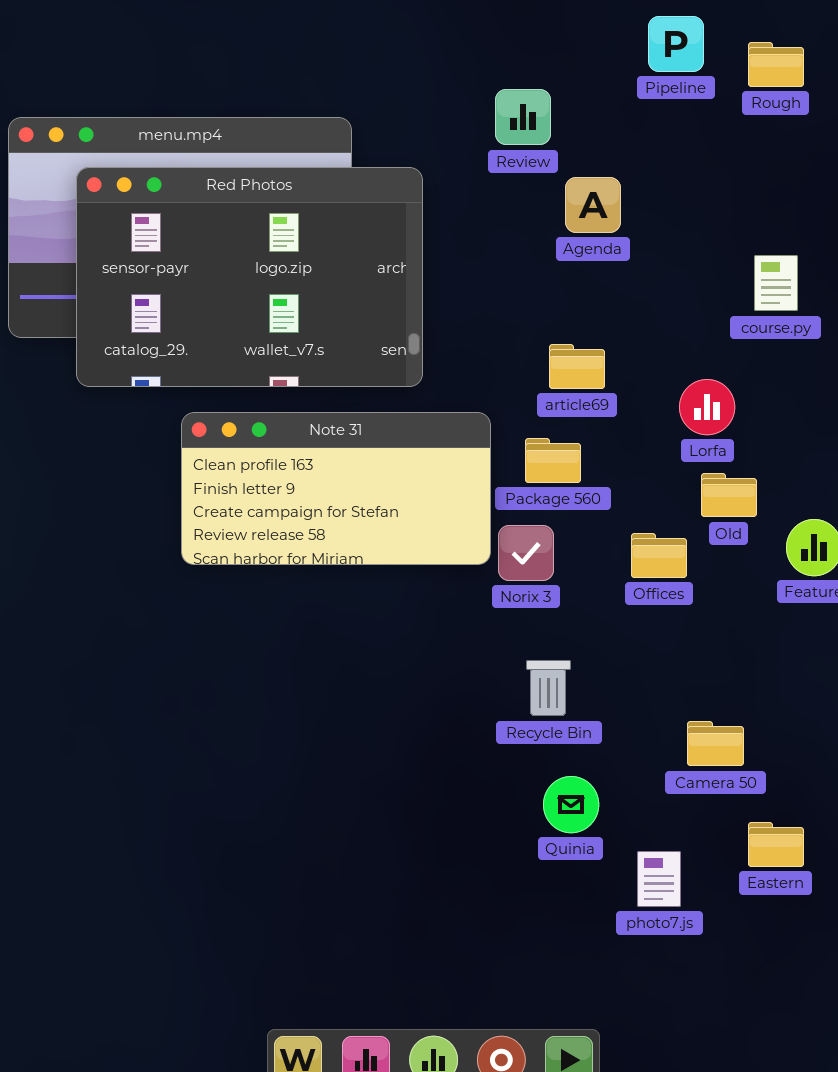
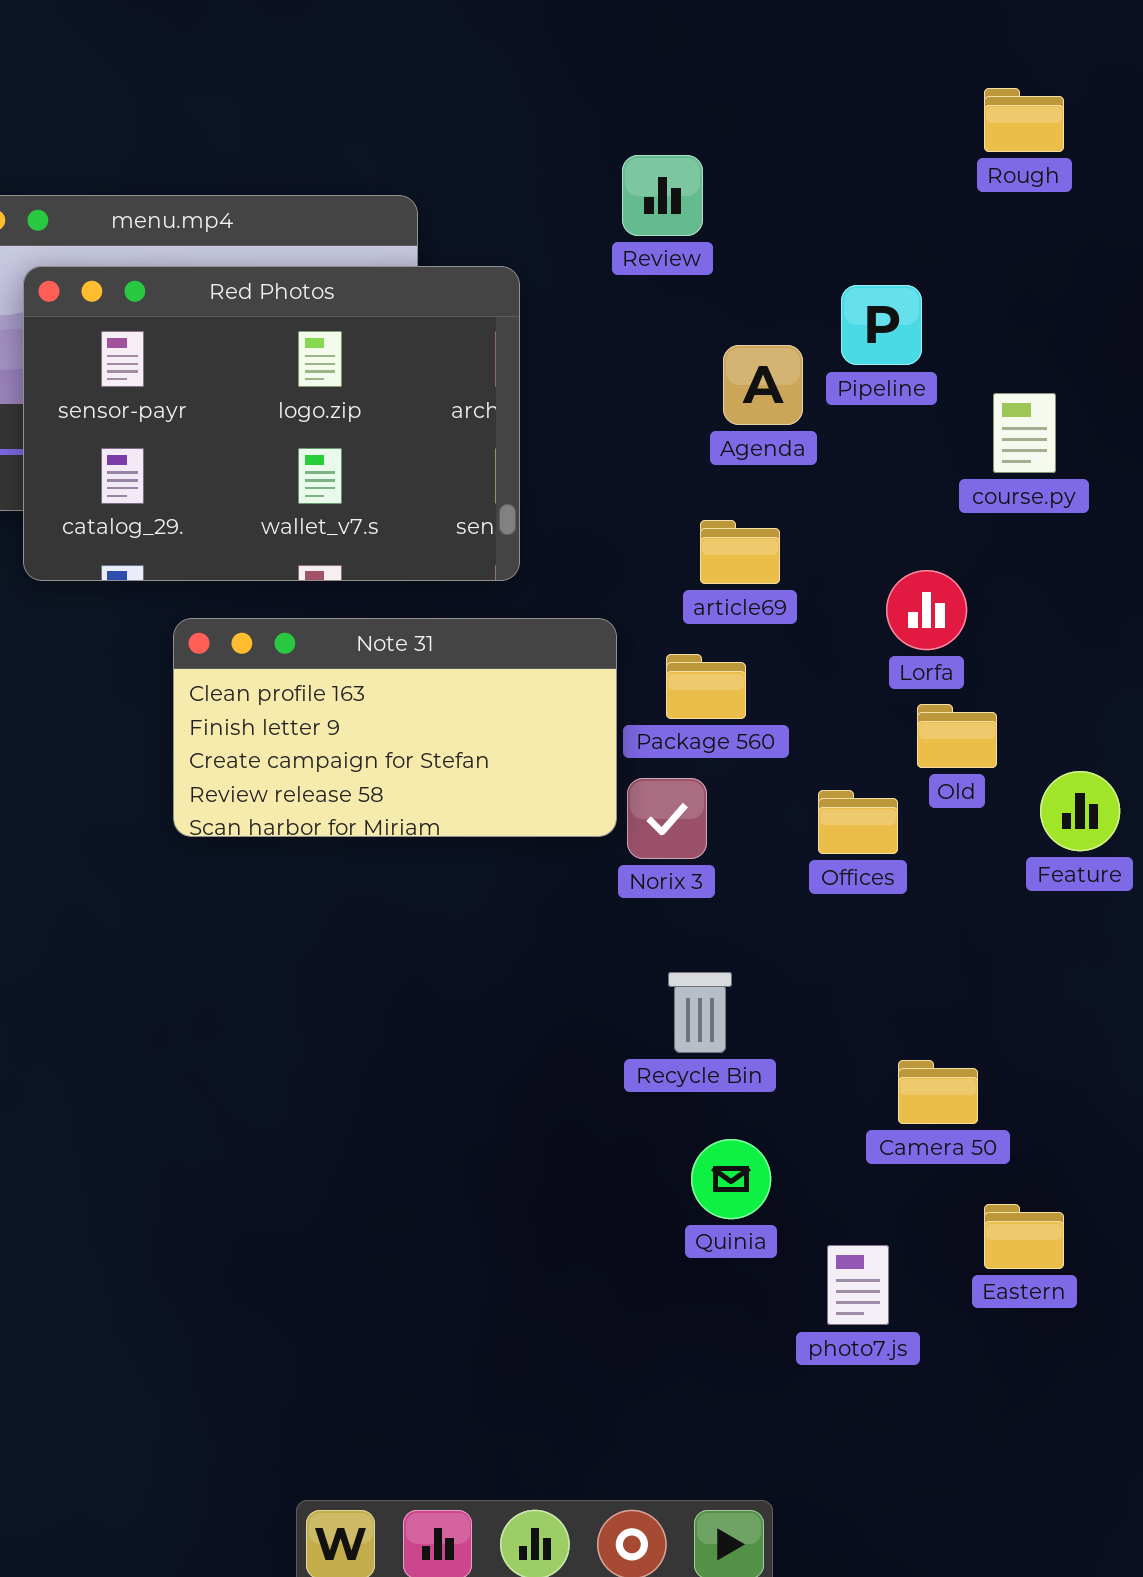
Pipeline: [648,16,704,72] -> [841,285,922,365], moved
Agenda: [565,177,621,233] -> [723,345,803,425], moved

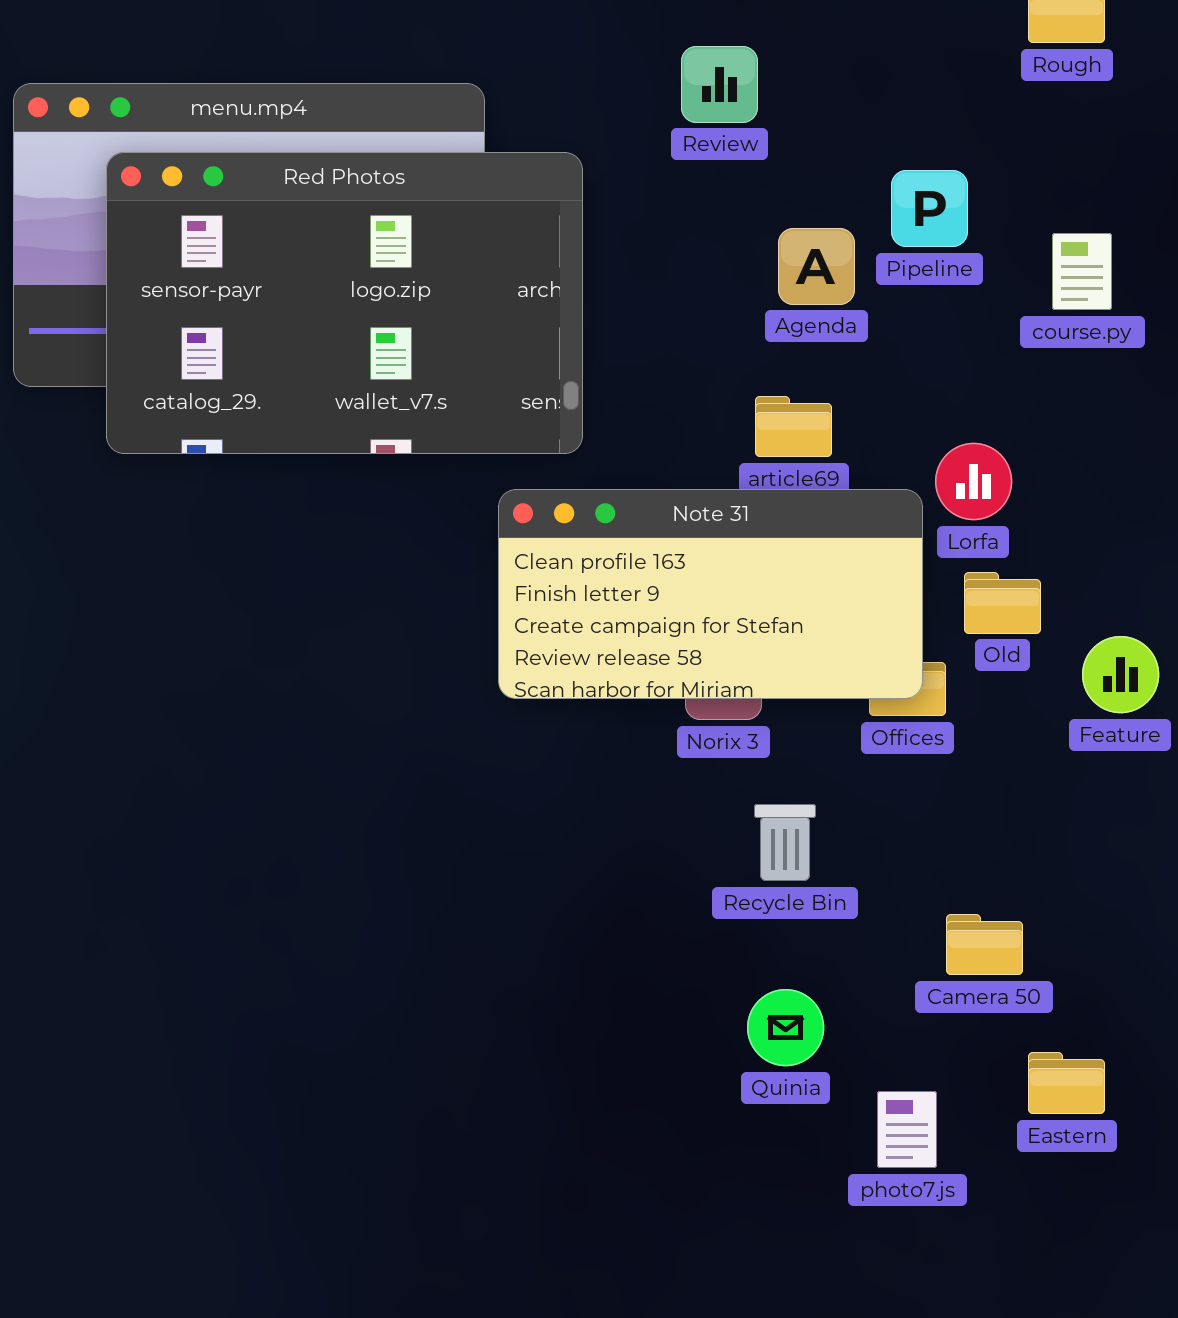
course.py: [993,393,1056,473] -> [1052,233,1112,310], moved
Note 31: [173,618,617,837] -> [498,489,923,699], moved
Recycle Bin: [668,972,732,1053] -> [754,804,816,881], moved

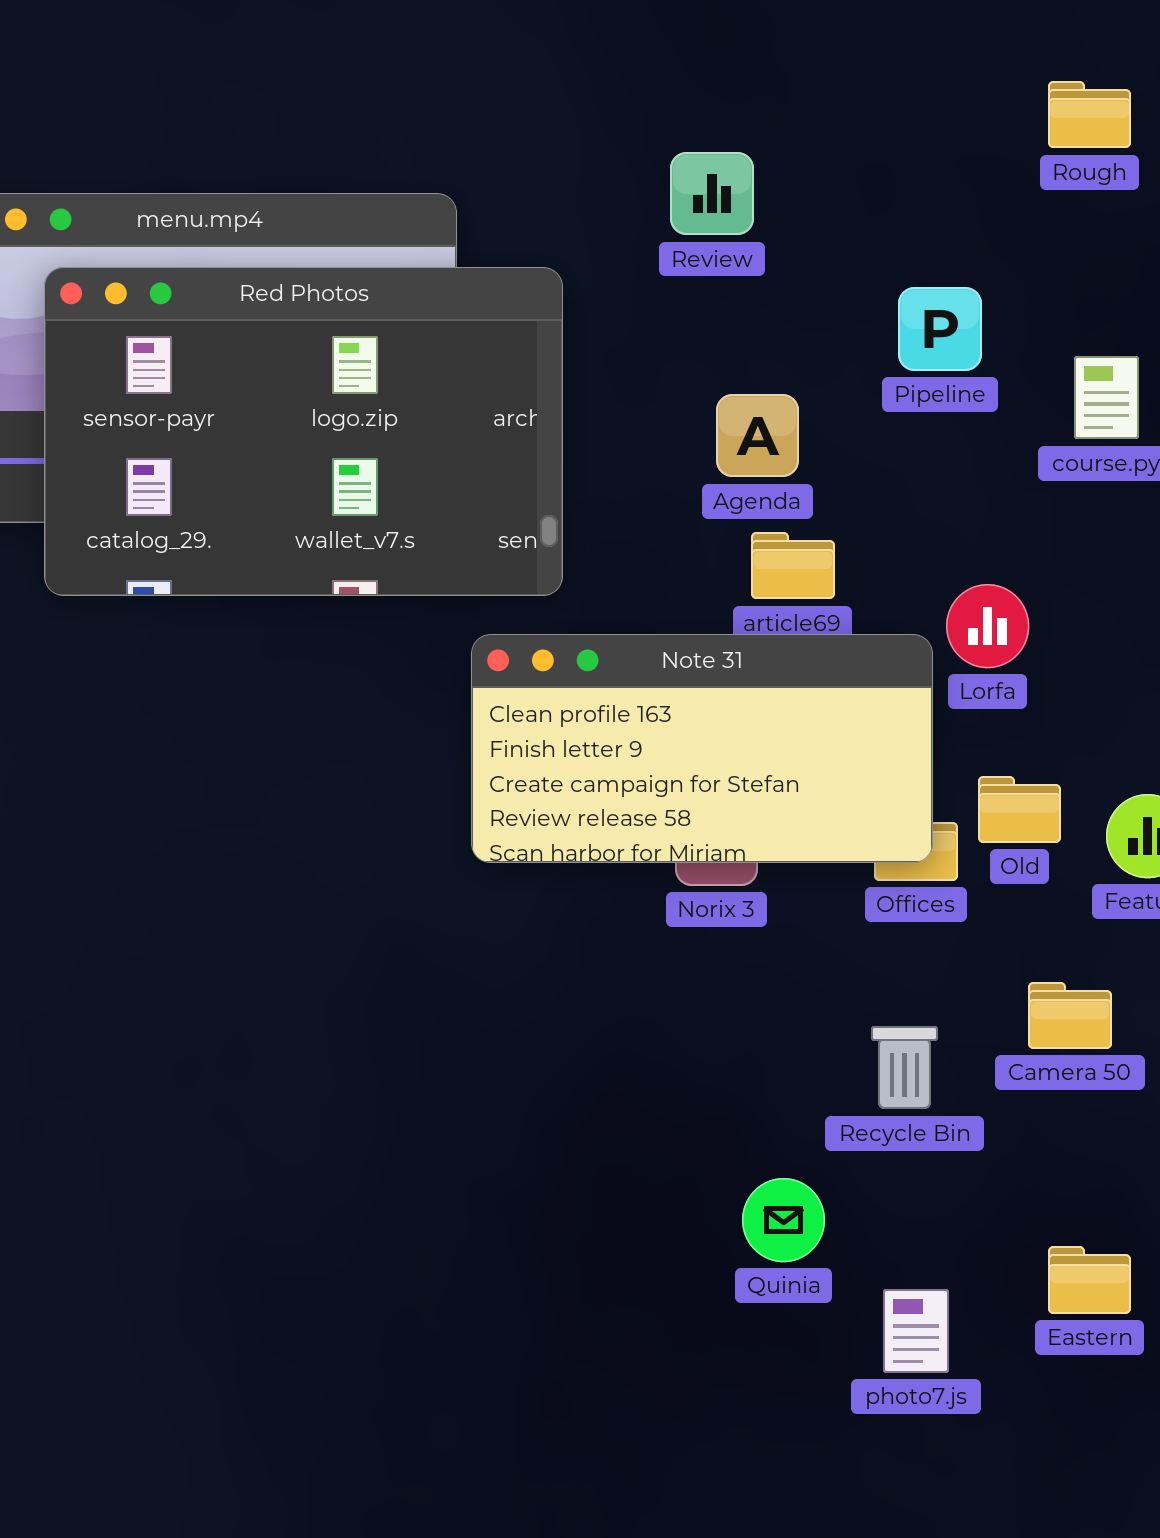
Agenda: [778,228,855,305] -> [716,394,799,477], moved
Old: [964,572,1041,634] -> [978,776,1061,843], moved
Recycle Bin: [754,804,816,881] -> [871,1026,938,1109], moved
Camera 50: [946,914,1023,975] -> [1028,982,1112,1049], moved

